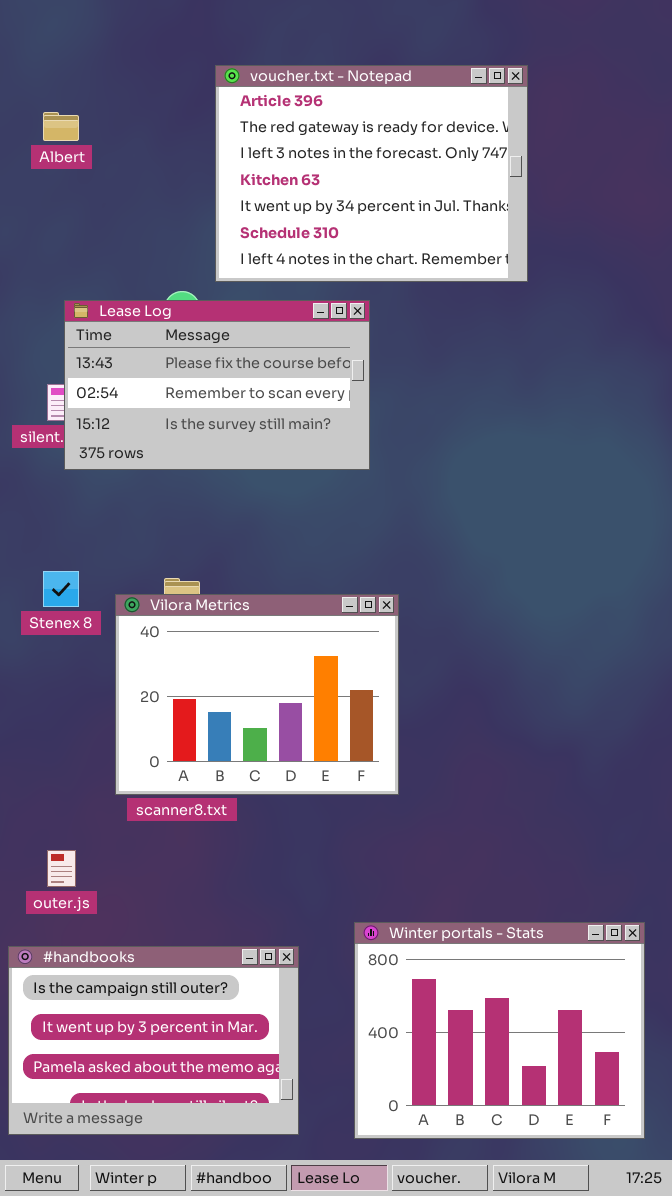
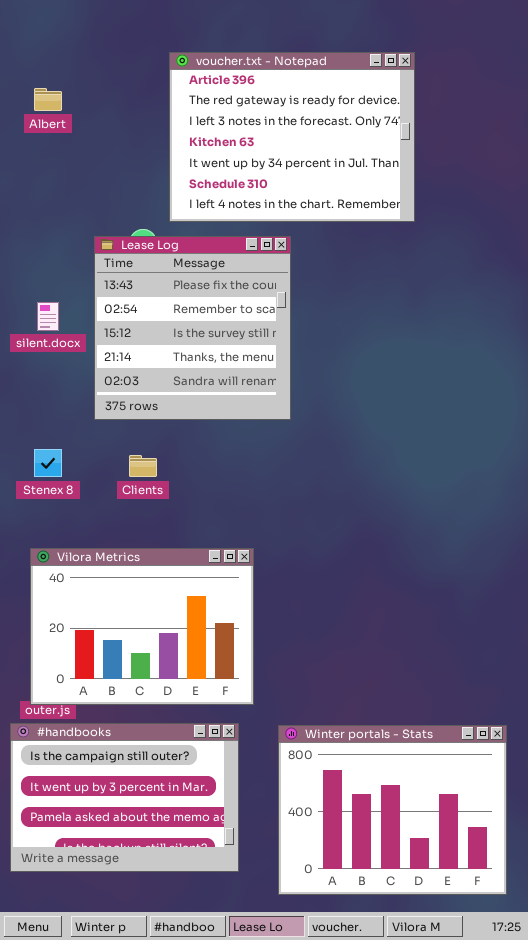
Lease Log: [64,300,370,470] -> [94,236,291,420], resized
Vilora Metrics: [115,594,399,795] -> [30,548,254,705], moved
#handbooks: [8,946,299,1135] -> [10,723,239,872], moved

